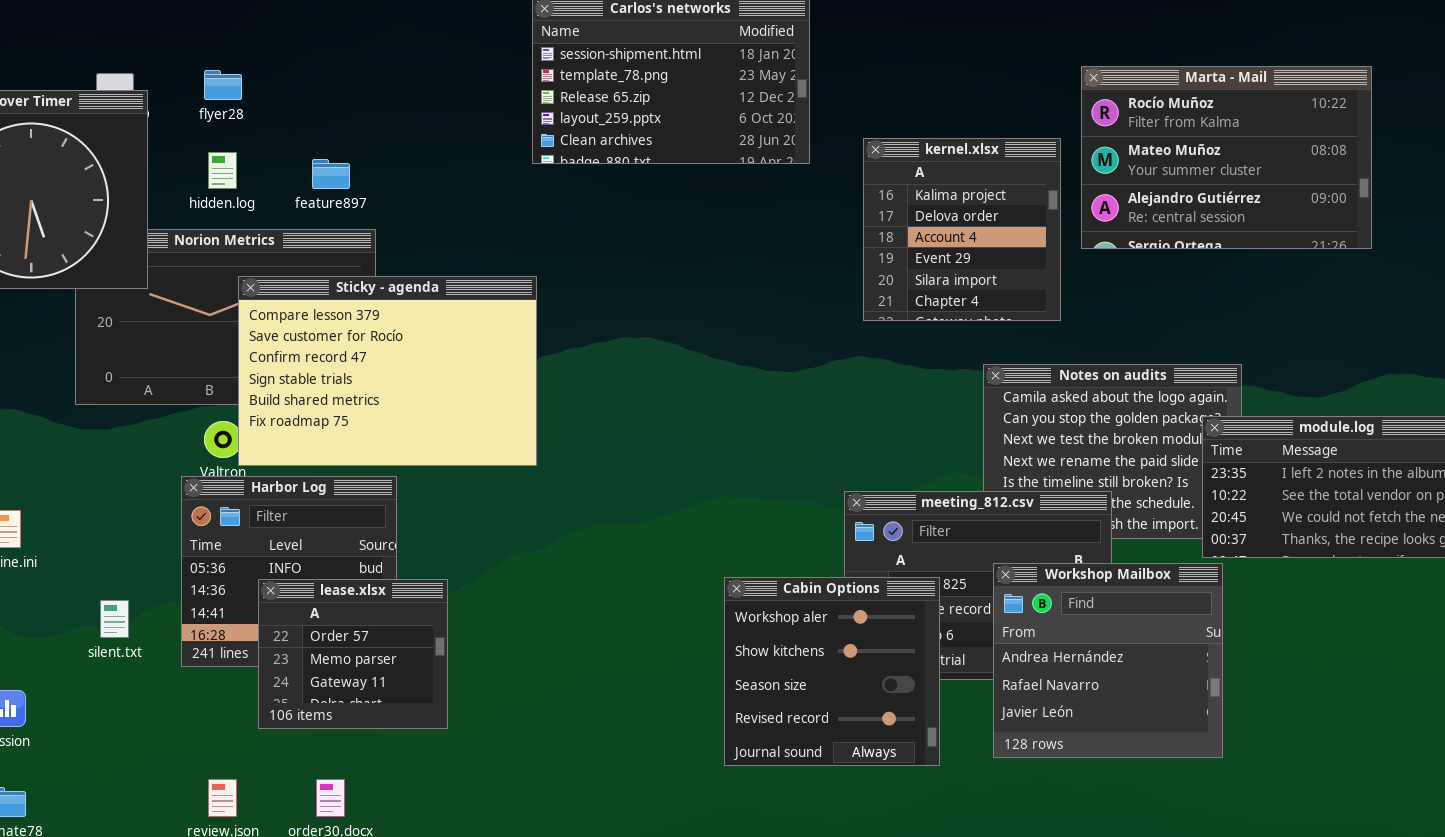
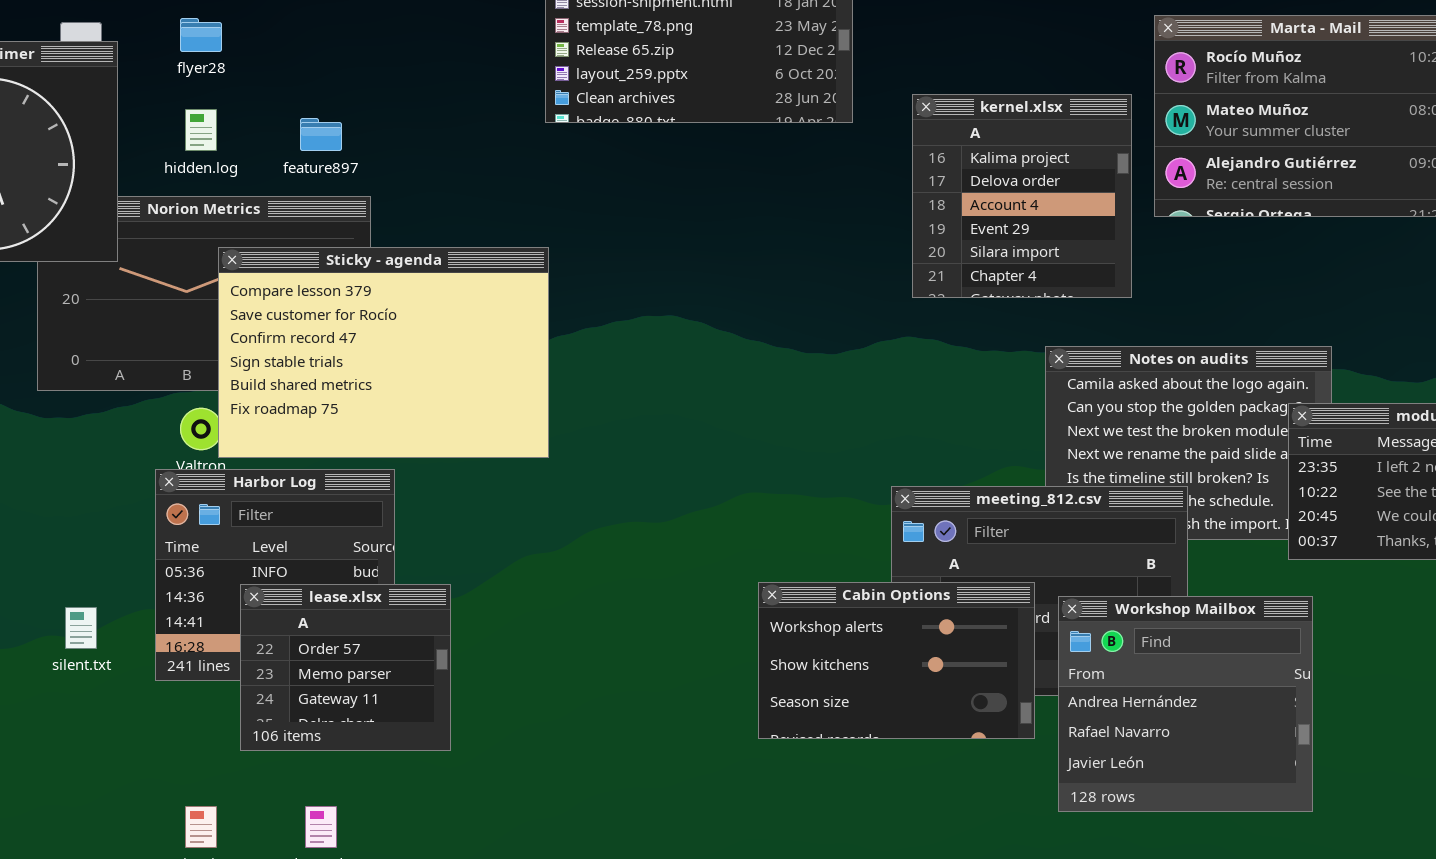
Workshop Mailbox: [993,563,1223,758] -> [1058,596,1313,812], moved
Cabin Options: [724,577,940,766] -> [758,582,1035,739], resized

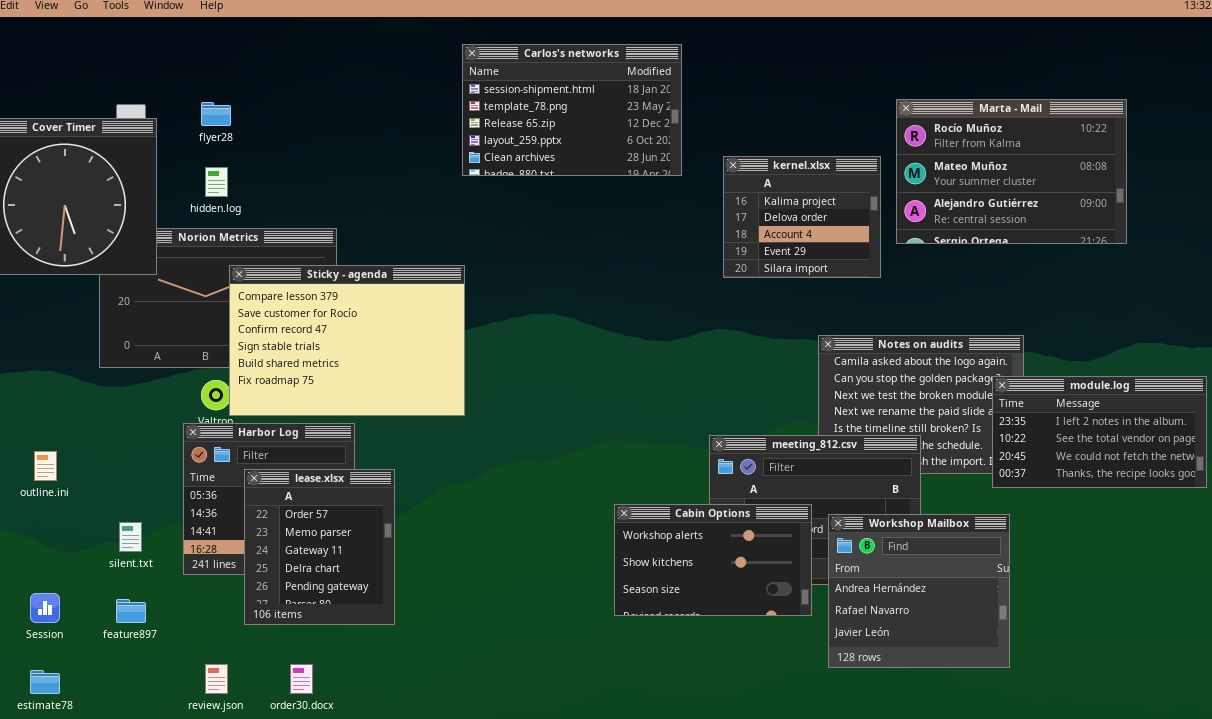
kernel.xlsx: [912,94,1132,298] -> [723,156,881,278], resized
feature897: [300,118,342,151] -> [116,599,146,623], moved
lease.xlsx: [240,584,451,751] -> [244,469,395,625], resized

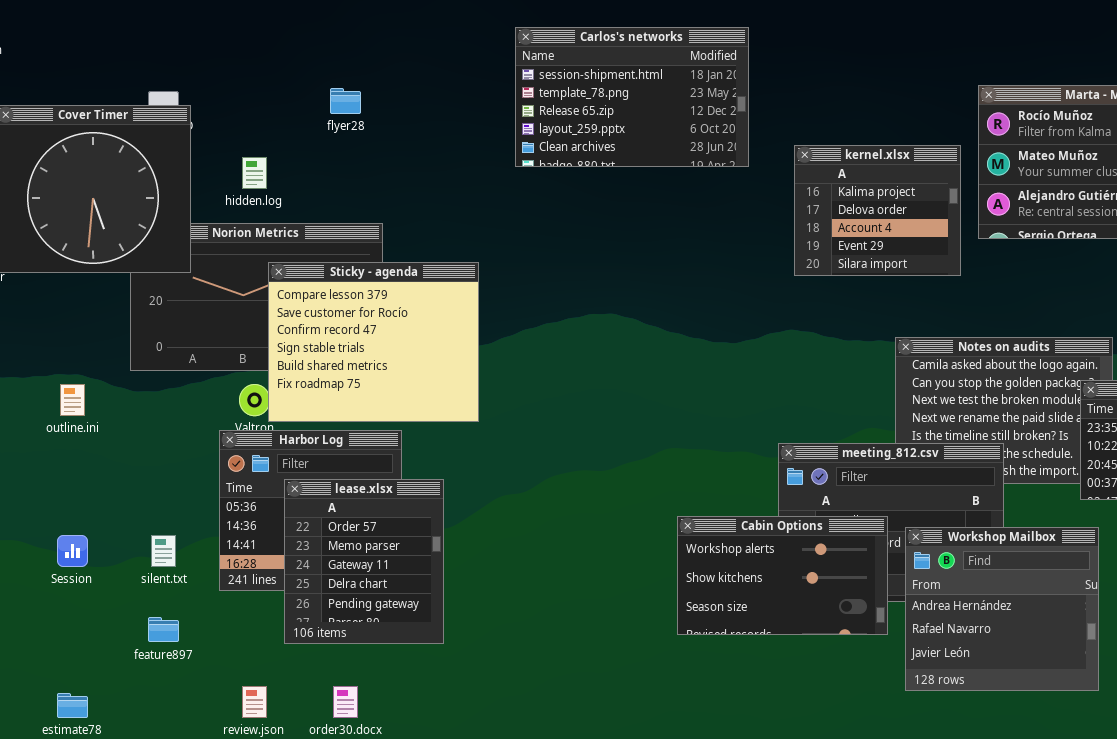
flyer28: [201,102,231,126] -> [330,88,361,114], moved
Sticky - agenda: [229,265,465,416] -> [268,262,479,422], resized
outline.ini: [34,451,57,481] -> [60,384,85,416], moved
Session: [30,593,60,623] -> [57,535,88,567], moved

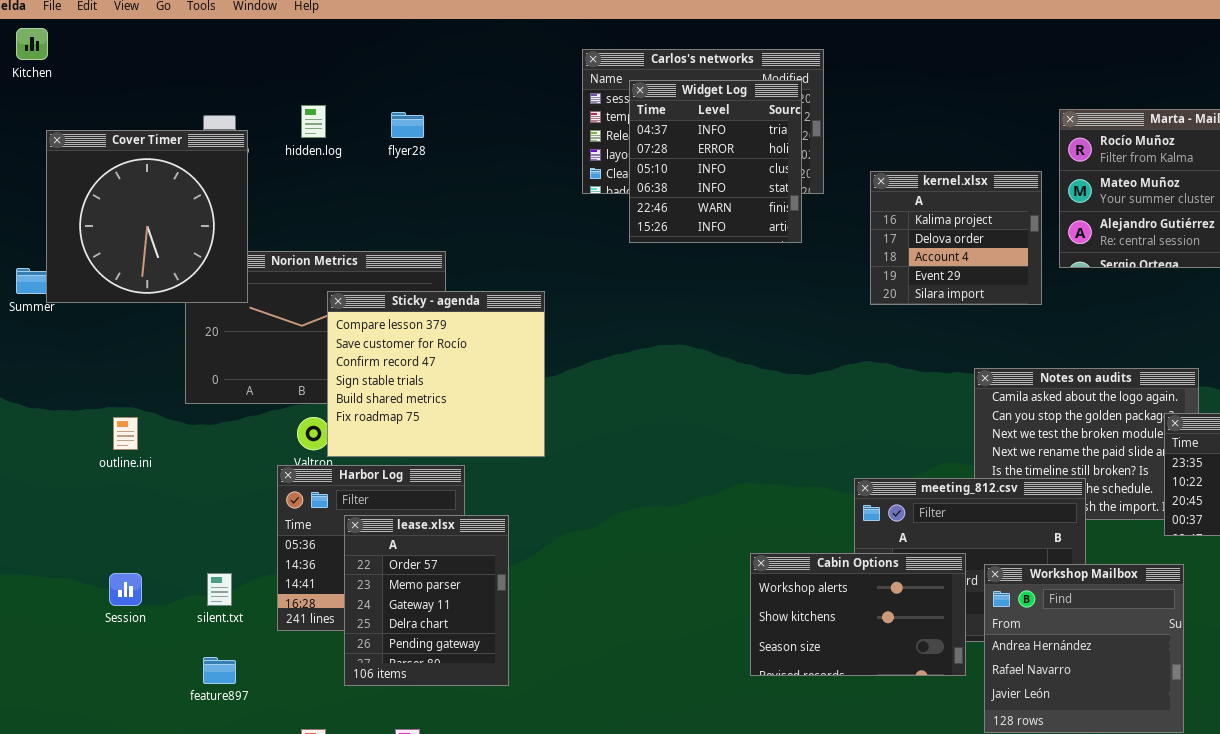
Widget Log: none -> [629,80,802,243], opened
hidden.log: [242,157,267,189] -> [301,105,326,138], moved

